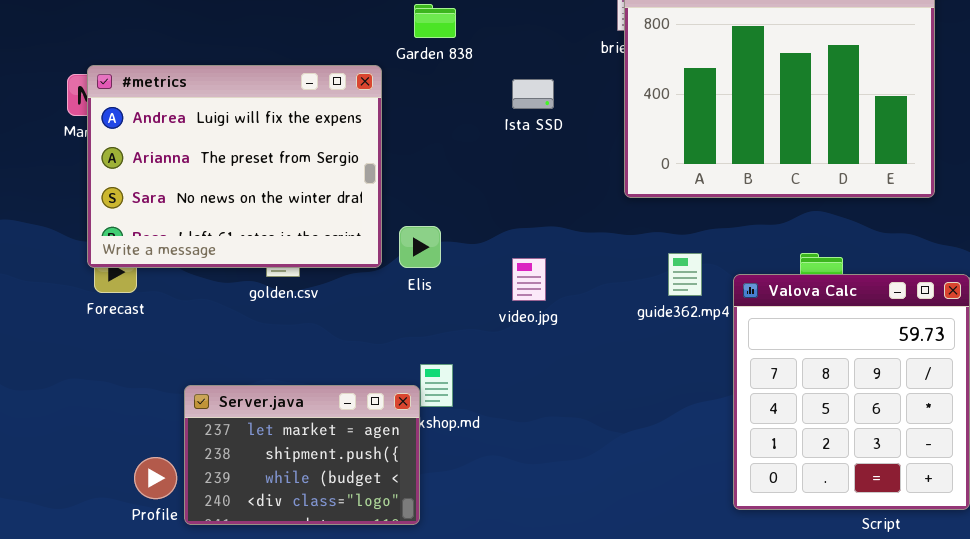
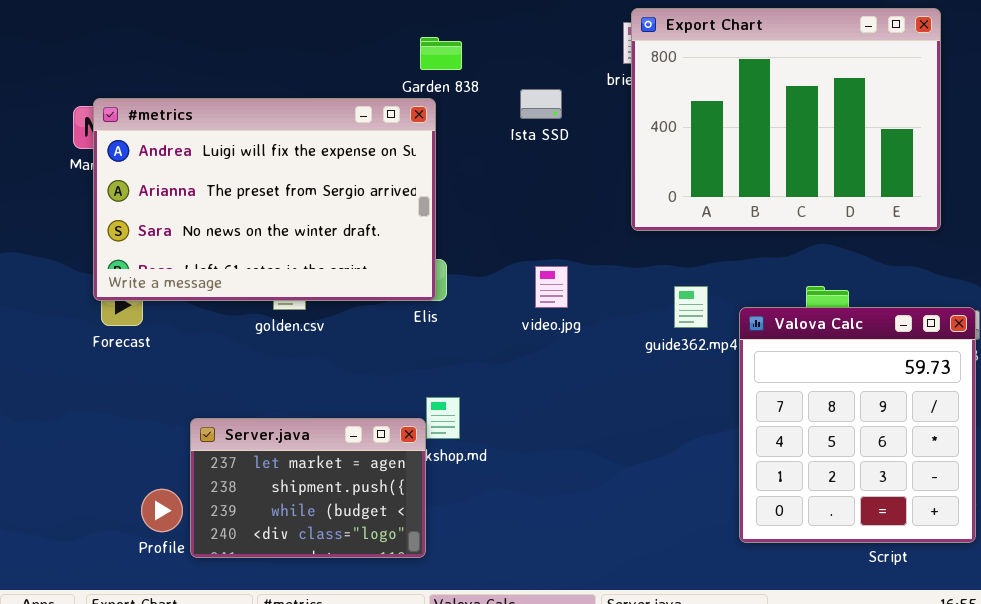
#metrics: [87,65,382,268] -> [93,98,436,301], resized
Ista SSD: [512,79,554,109] -> [520,89,562,119], moved
video.jpg: [512,258,546,301] -> [535,266,568,308], moved

